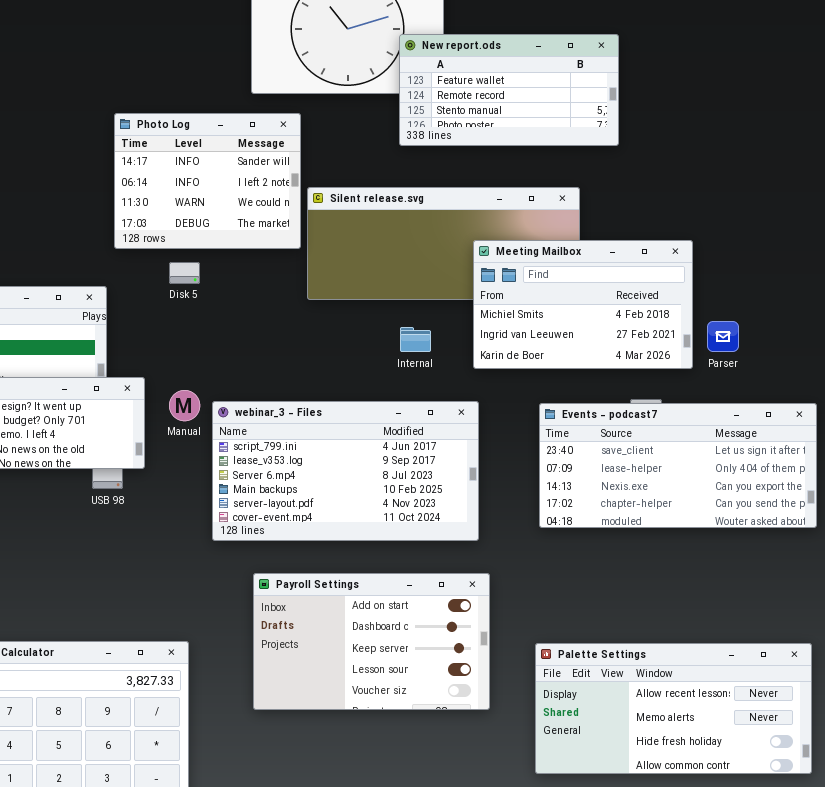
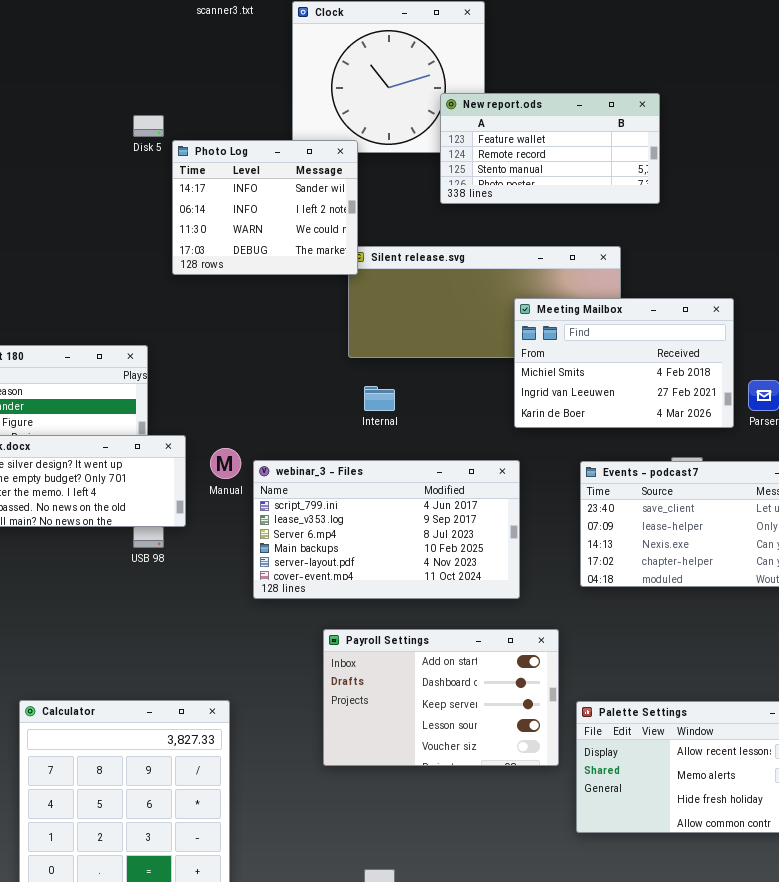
Photo Log: [114,113,301,249] -> [172,140,358,275], moved
Disk 5: [169,262,200,284] -> [133,115,164,137], moved
Internal: [400,327,431,352] -> [364,386,395,411], moved
Payroll Settings: [253,573,490,710] -> [323,629,559,766], moved

